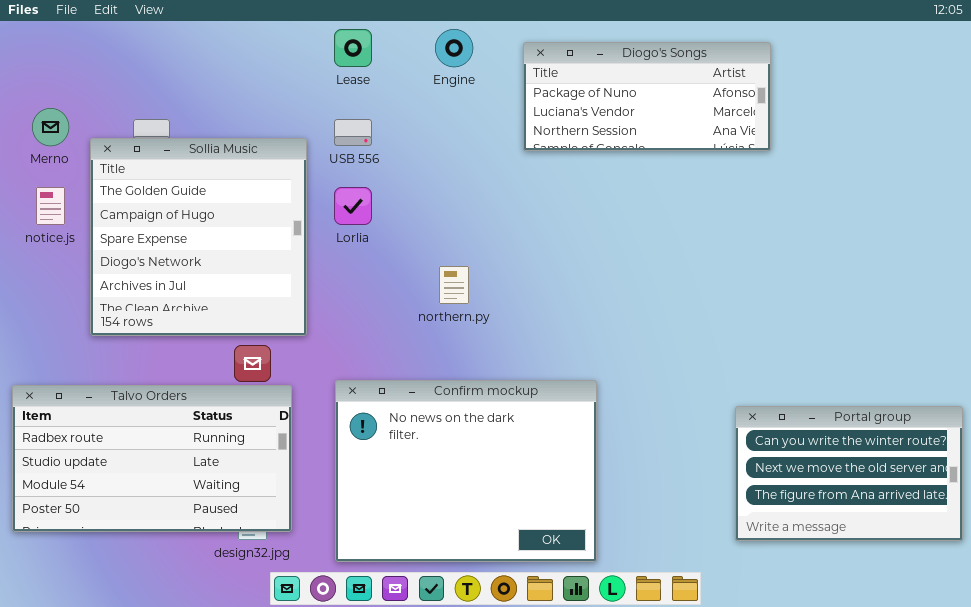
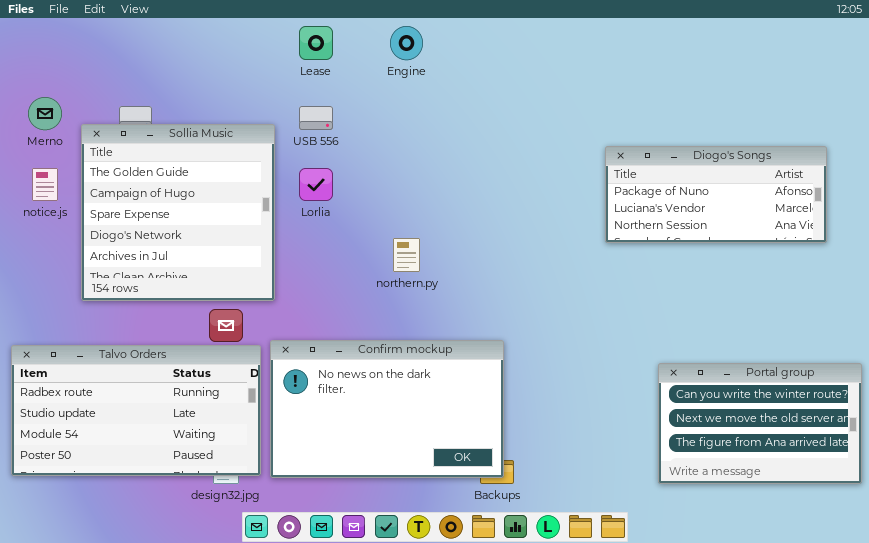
Diogo's Songs: [523,42,771,151] -> [605,146,827,243], moved
Confirm mockup: [335,380,597,562] -> [270,340,504,478], moved, resized

